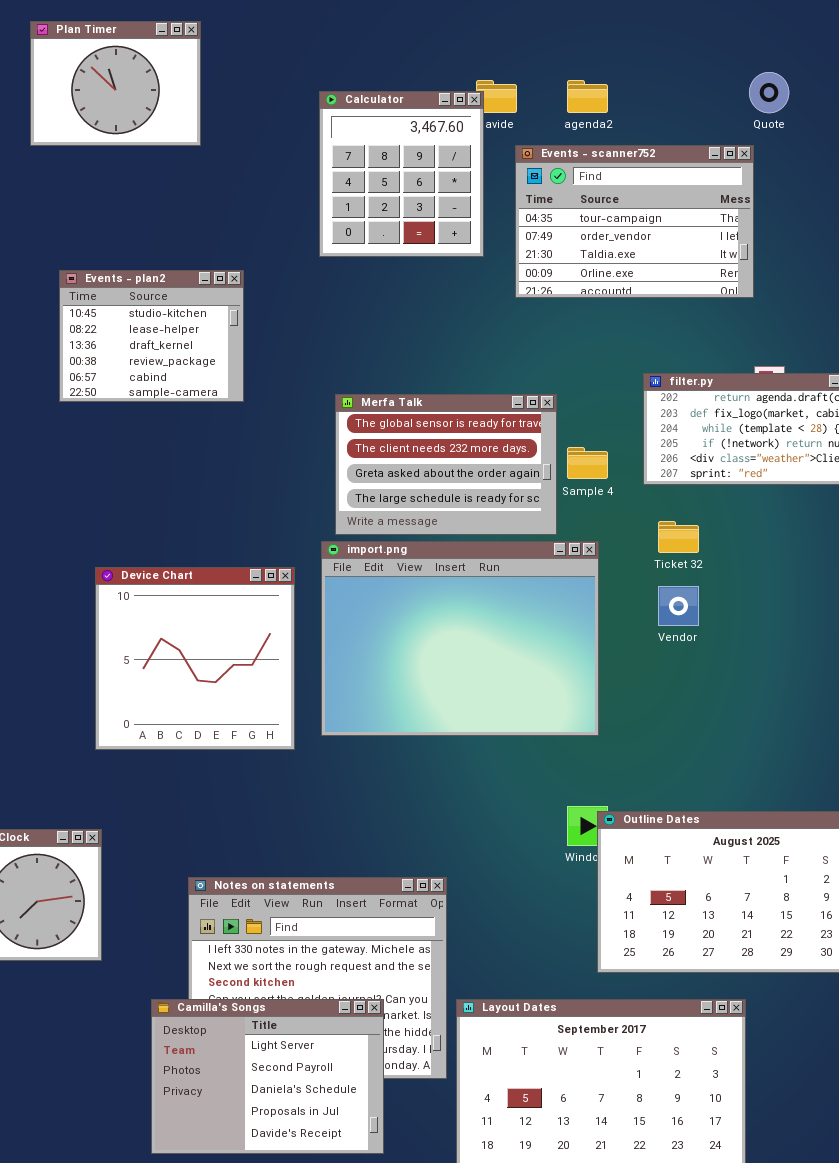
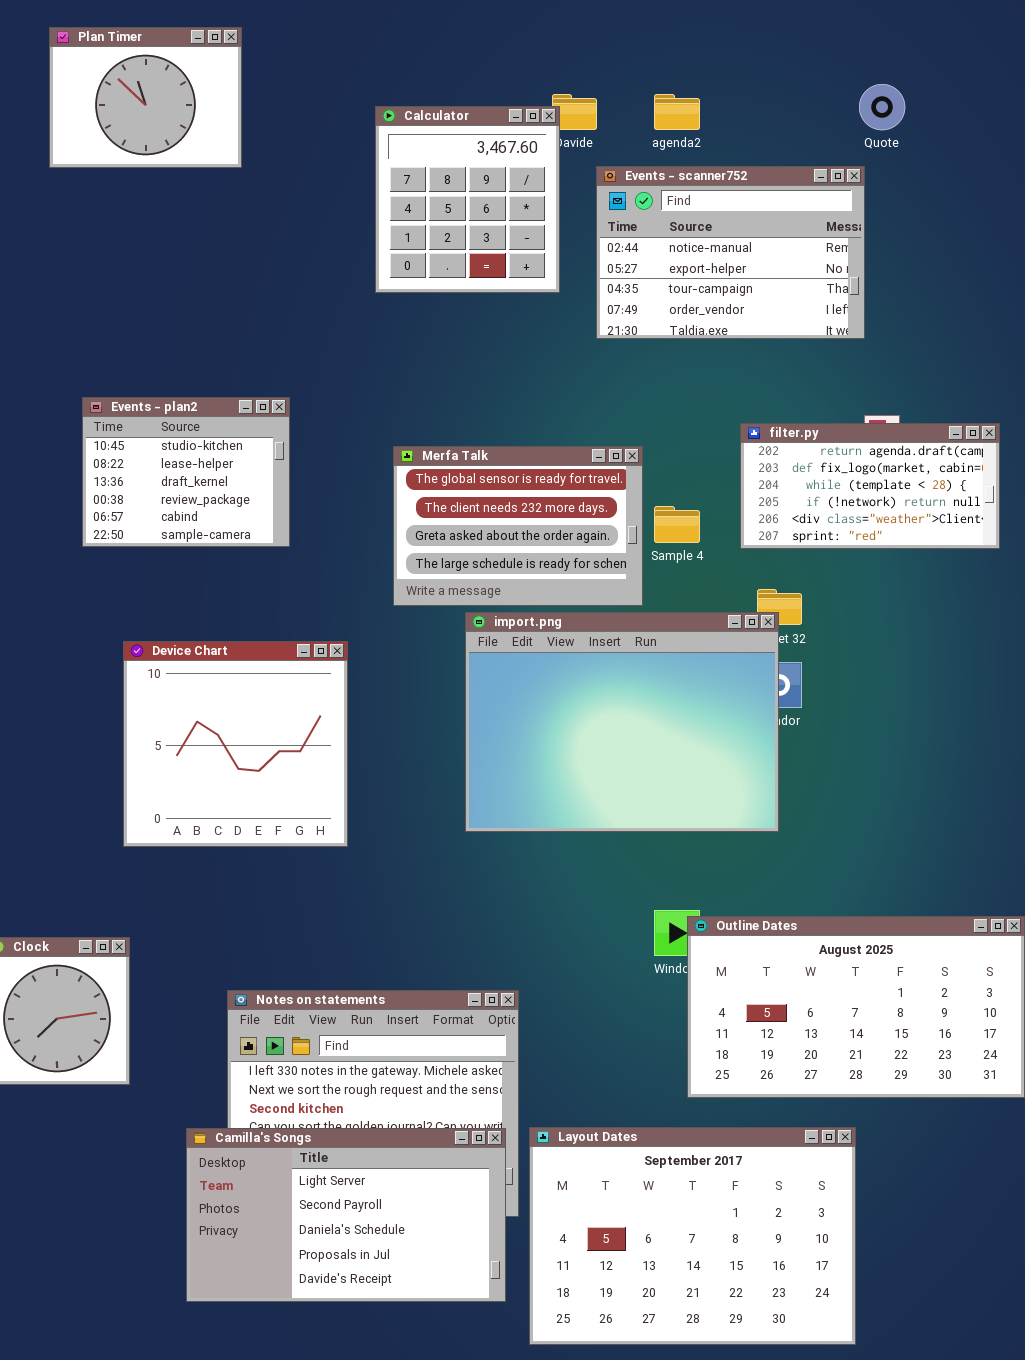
Events - scanner752: [515,145,754,298] -> [596,166,865,339], scrolled up 2 rows
Events - plan2: [59,270,244,402] -> [82,397,290,547], moved
import.png: [321,541,599,736] -> [465,612,779,832], moved
Camilla's Songs: [151,999,384,1154] -> [186,1128,506,1302], resized

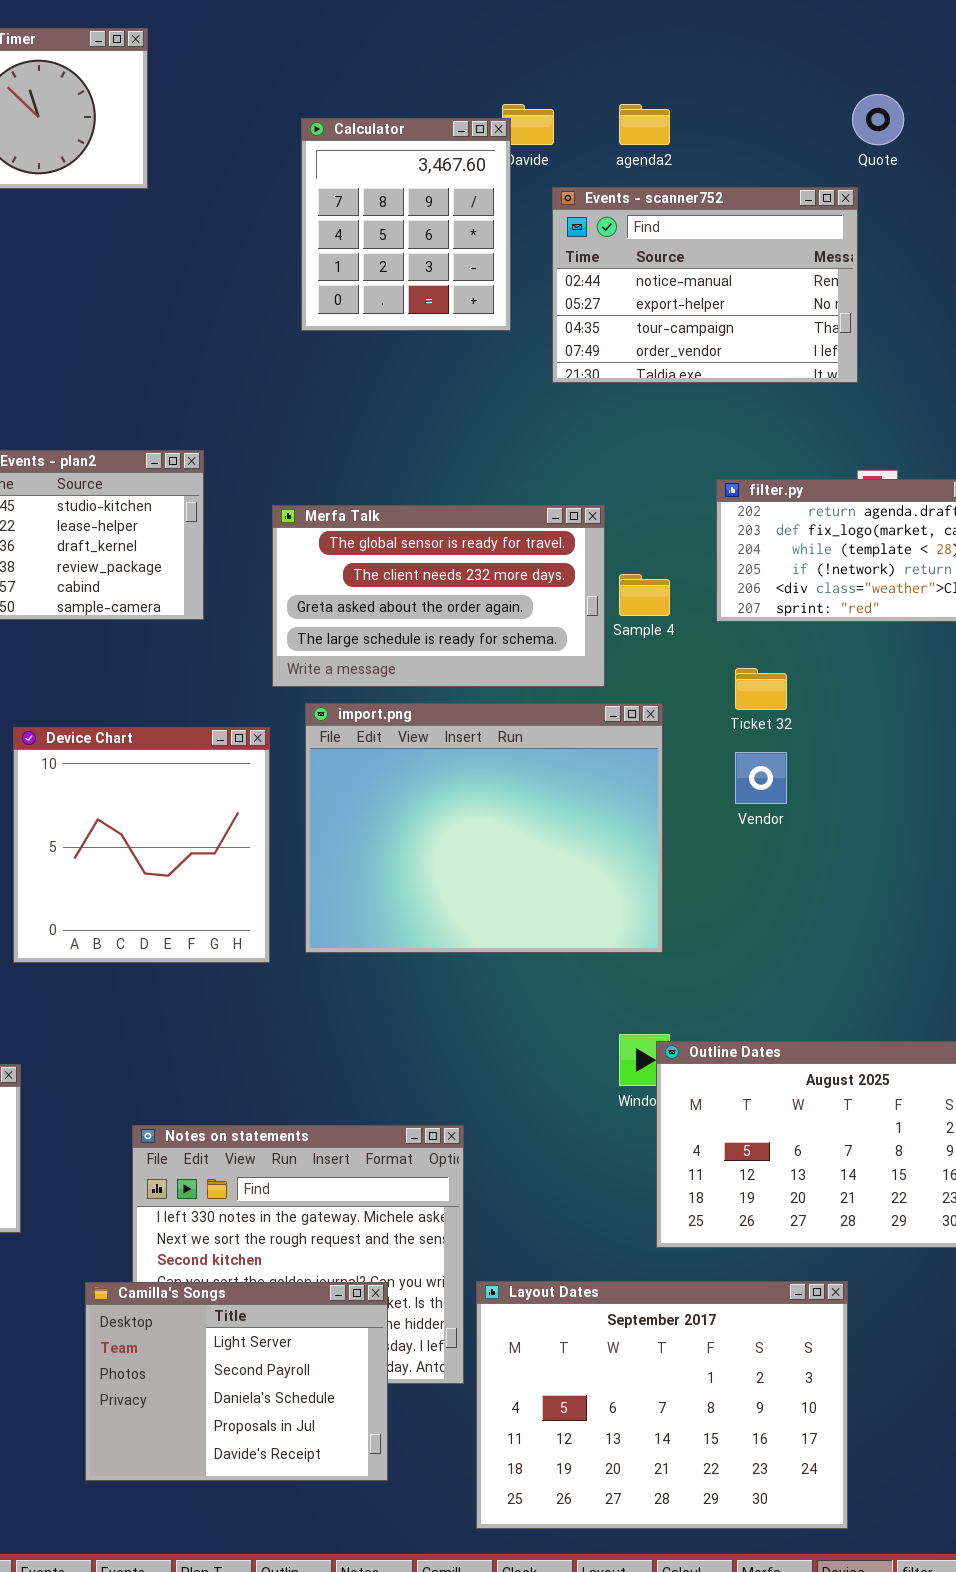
Merfa Talk: [393,446,643,606] -> [272,505,605,687], resized
import.png: [465,612,779,832] -> [305,703,663,953], moved
Camilla's Songs: [186,1128,506,1302] -> [85,1282,388,1481], resized

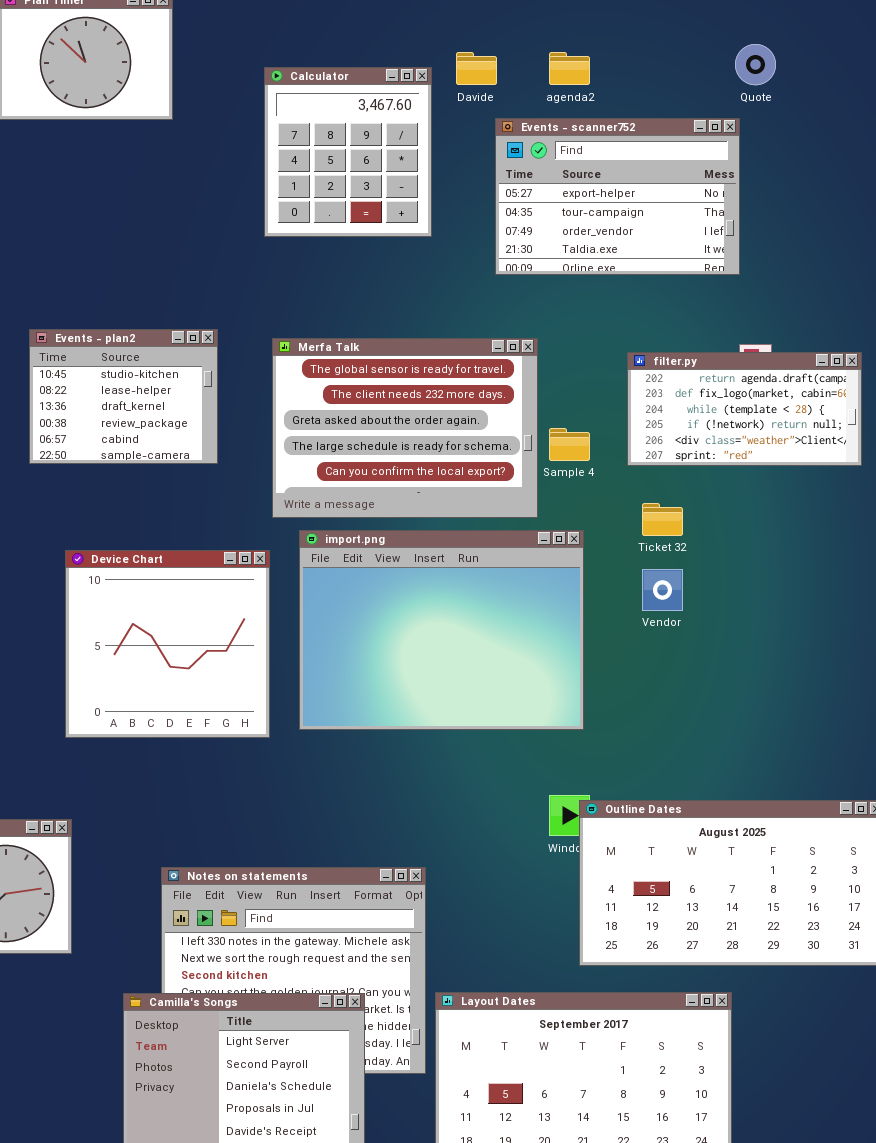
Calculator: [301,118,511,331] -> [264,67,432,237], moved
Events - scanner752: [552,187,858,383] -> [495,118,740,275], scrolled down 1 row
Merfa Talk: [272,505,605,687] -> [272,338,538,518], resized

